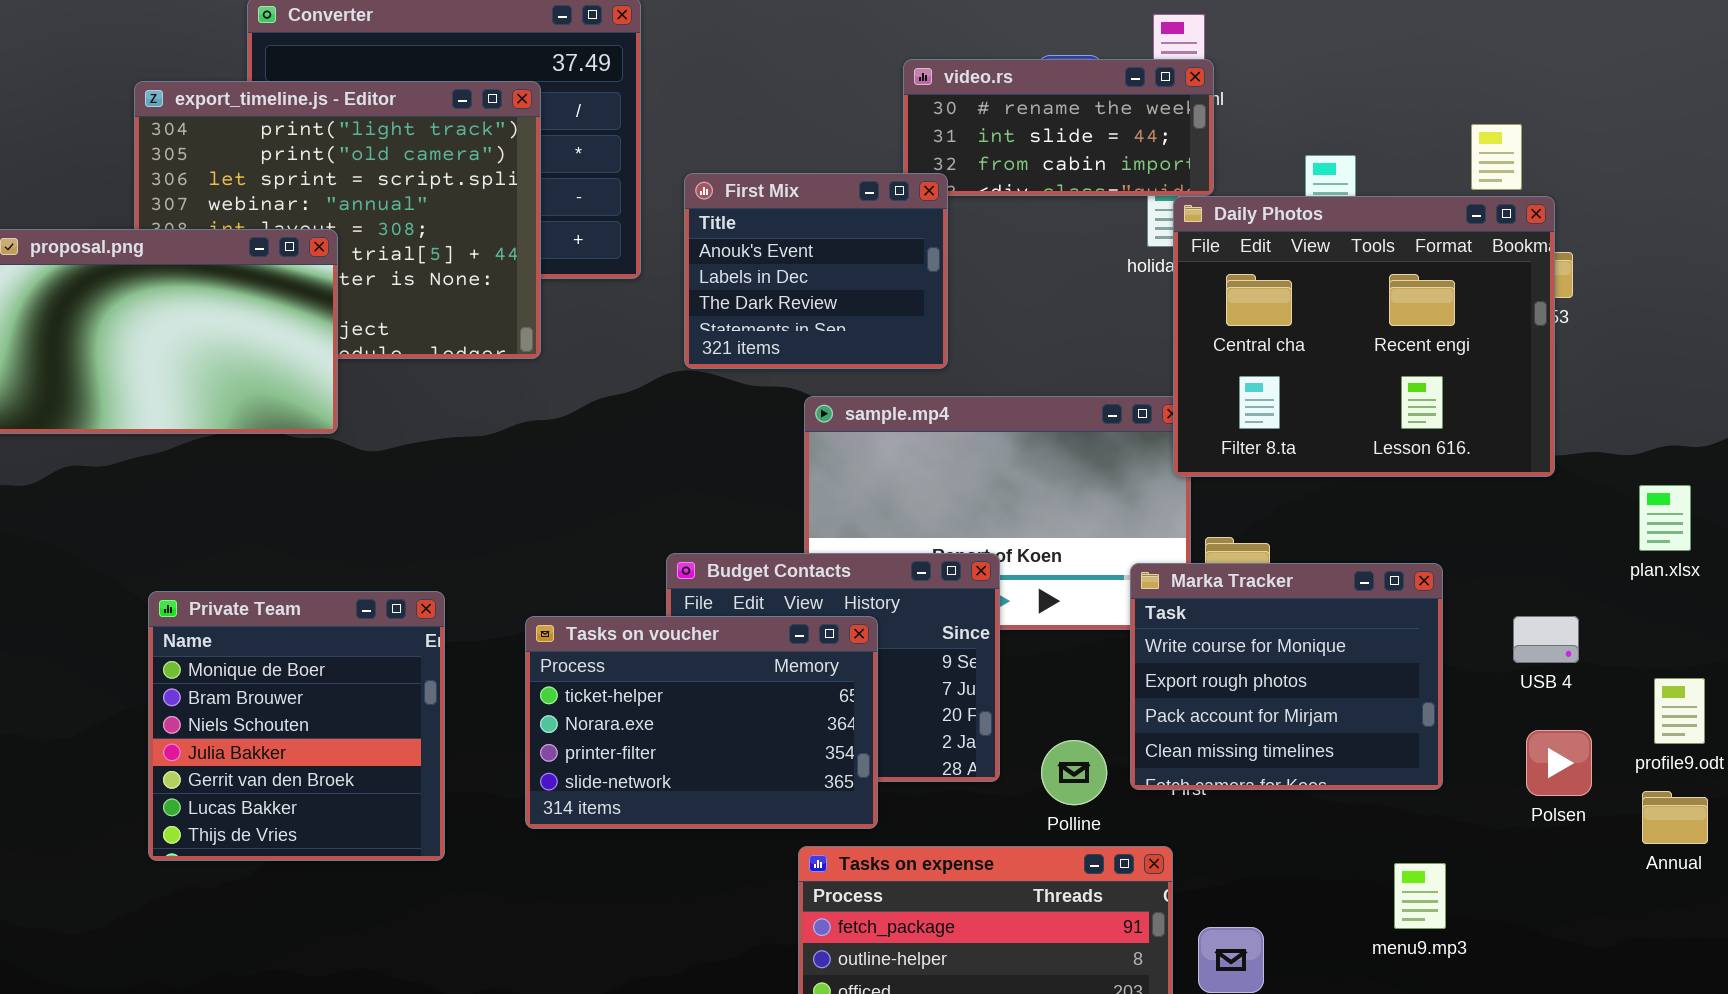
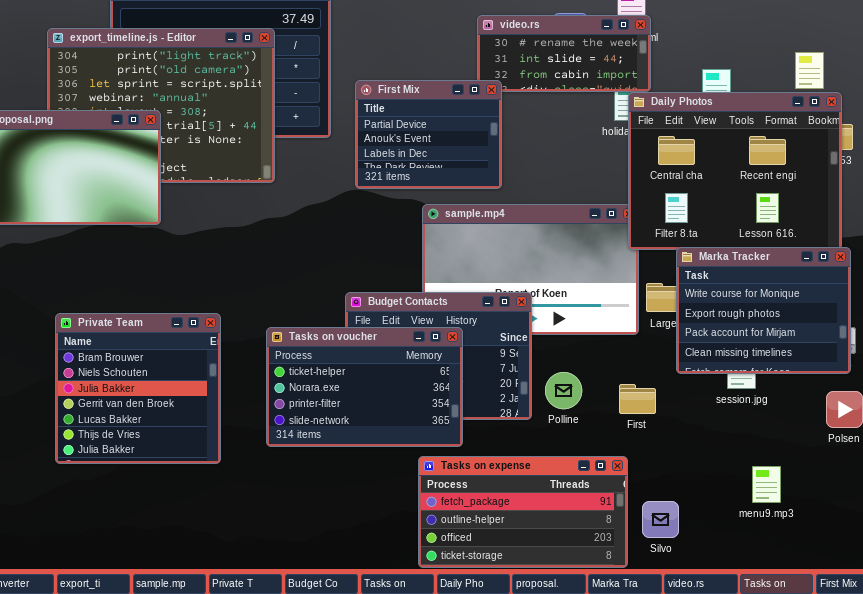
First Mix: [684,173,948,369] -> [355,80,502,189], scrolled up 1 row
Marka Tracker: [1130,563,1443,790] -> [676,247,851,374], moved
Private Team: [148,591,445,861] -> [55,313,221,464], scrolled down 1 row
Polline: [1041,740,1107,805] -> [545,372,582,409], moved

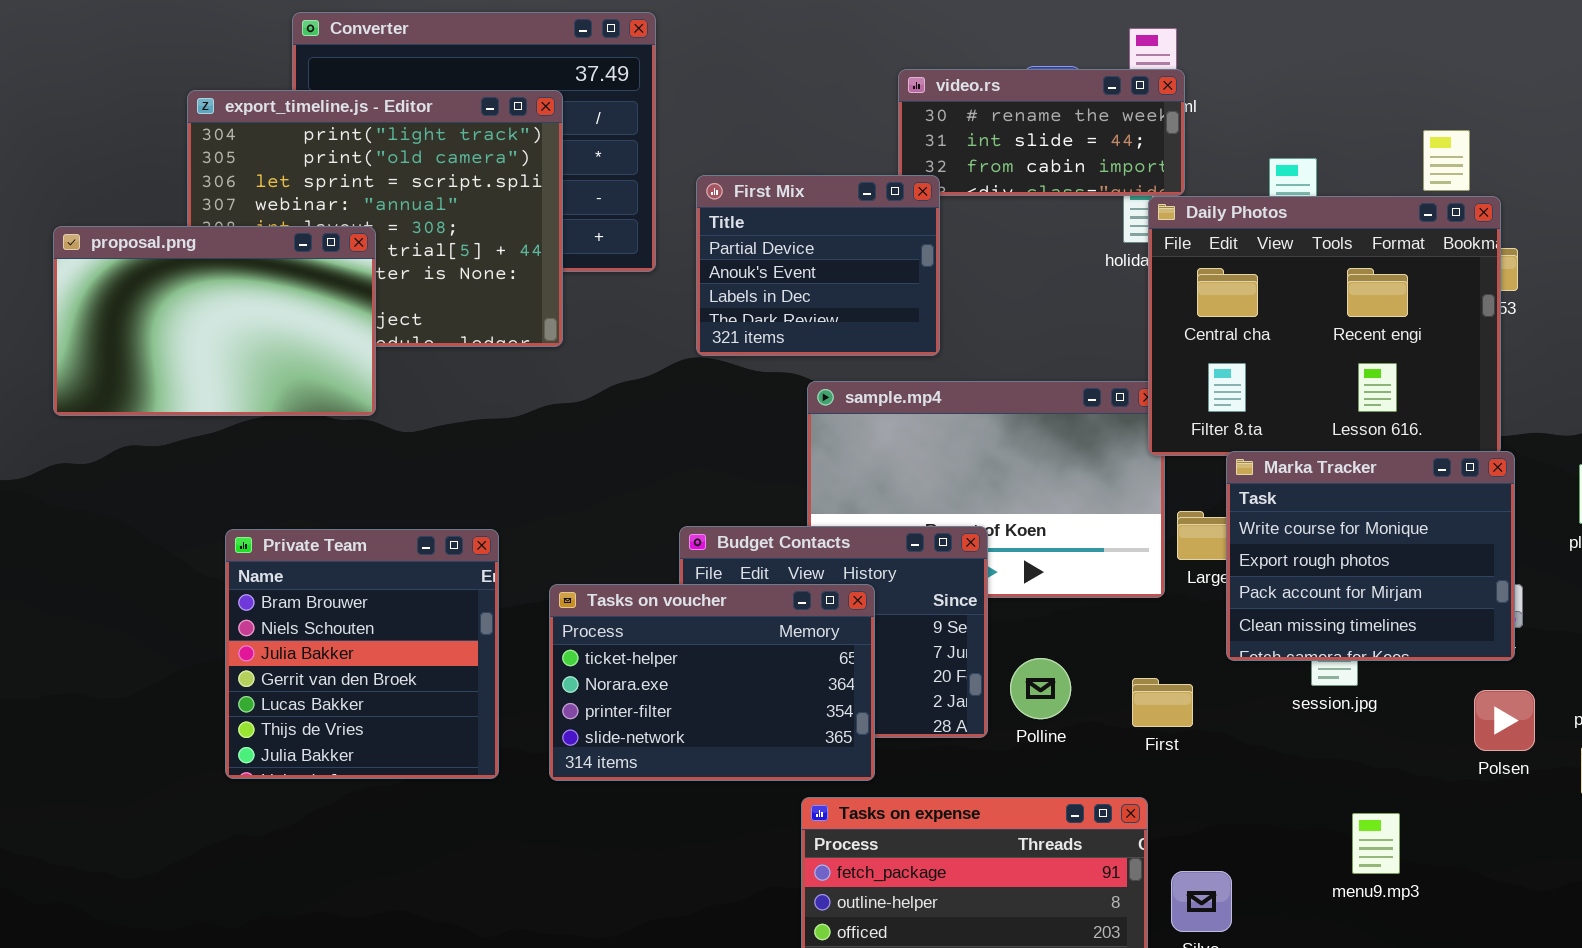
Private Team: [55,313,221,464] -> [225,529,499,779], moved

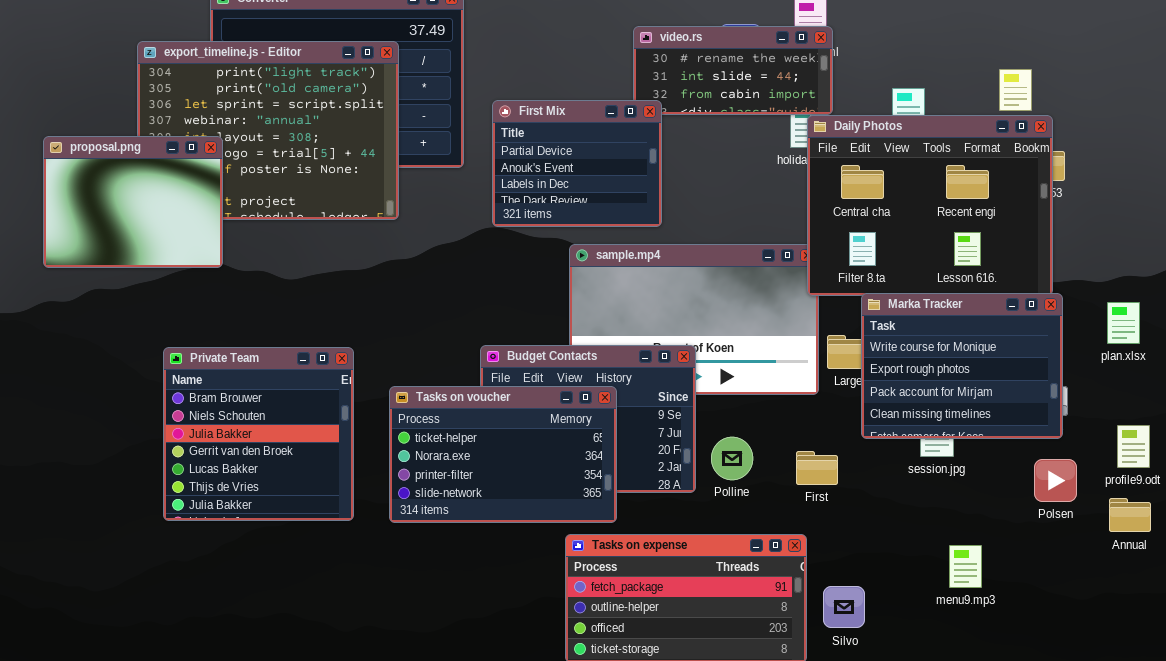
proposal.png: [53,226,376,416] -> [43,136,223,268], resized

